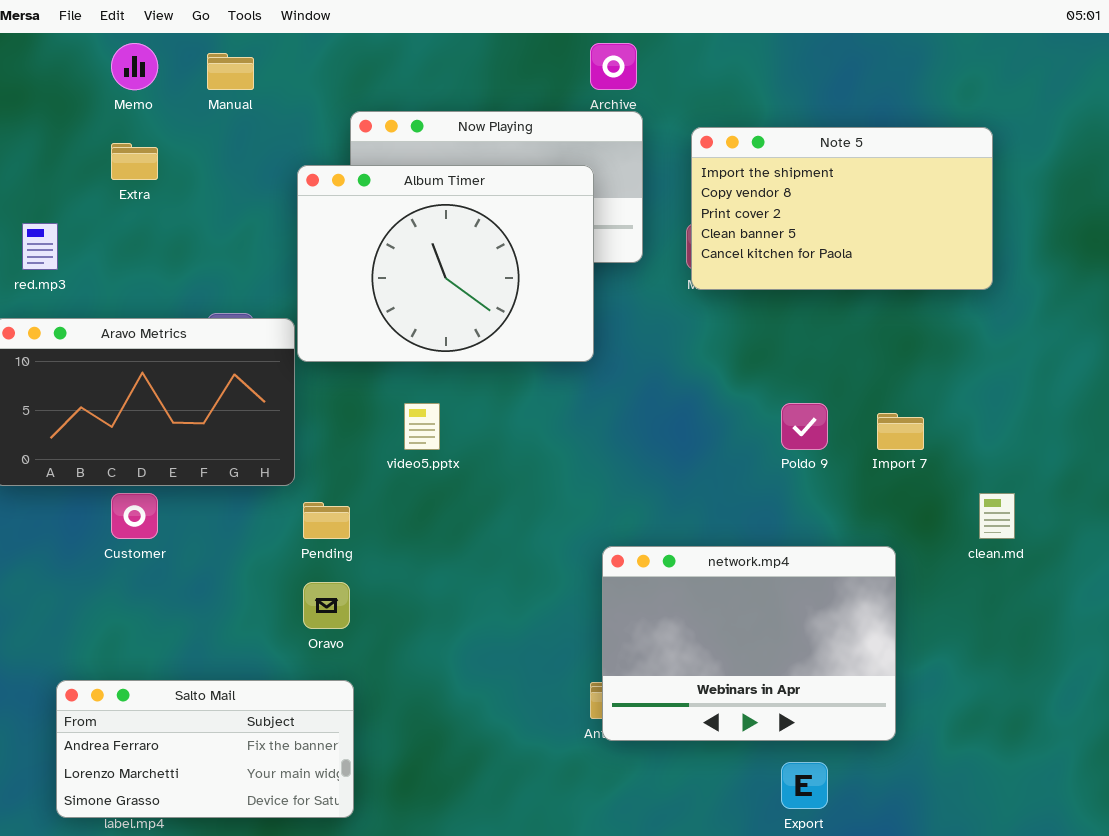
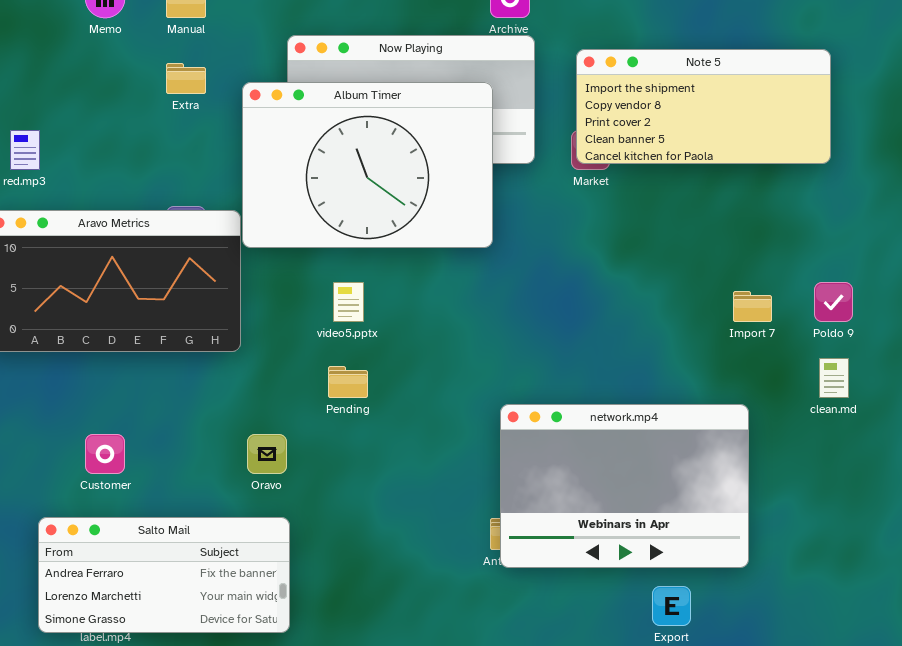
Note 5: [691,127,993,290] -> [576,49,831,164], resized
Extra: [111,143,158,180] -> [166,63,206,94], moved
Poldo 9: [781,403,828,450] -> [814,282,853,322], moved
Customer: [111,493,158,539] -> [85,434,125,474], moved
Pending: [303,502,350,539] -> [328,366,368,398], moved

